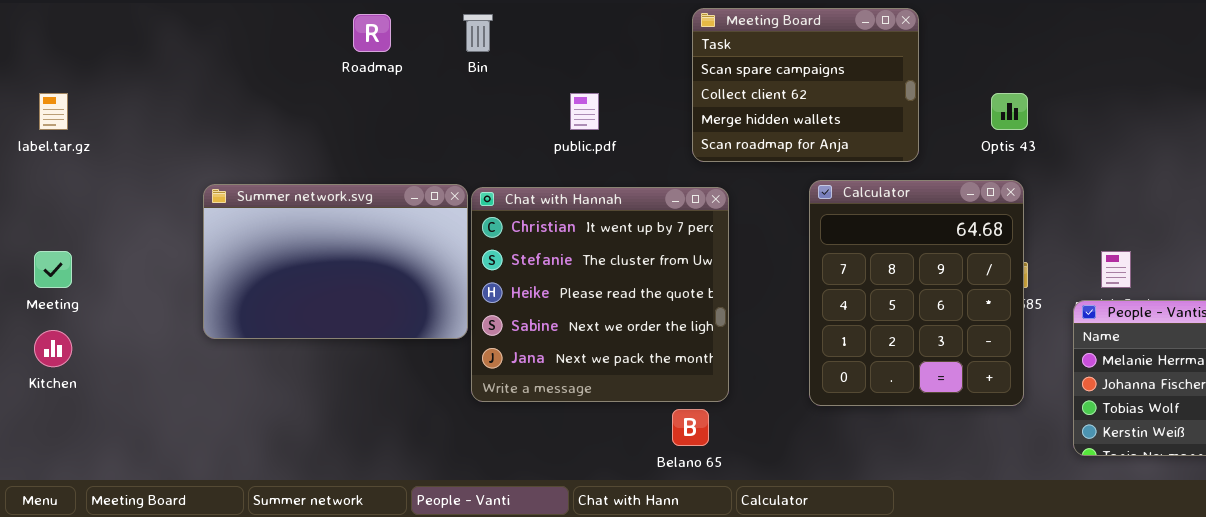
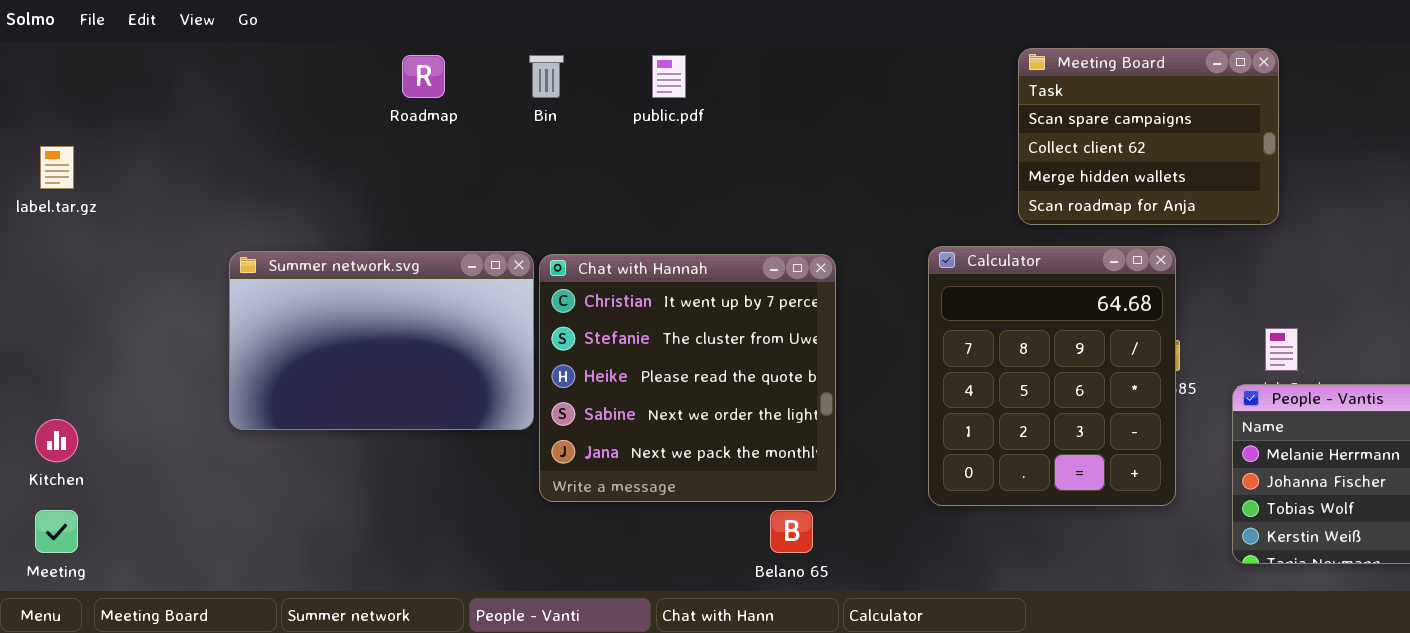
Meeting Board: [692,8,919,162] -> [1018,48,1279,225], moved
public.pdf: [570,93,599,130] -> [652,55,686,98], moved
Meeting: [34,251,72,288] -> [35,510,78,553], moved

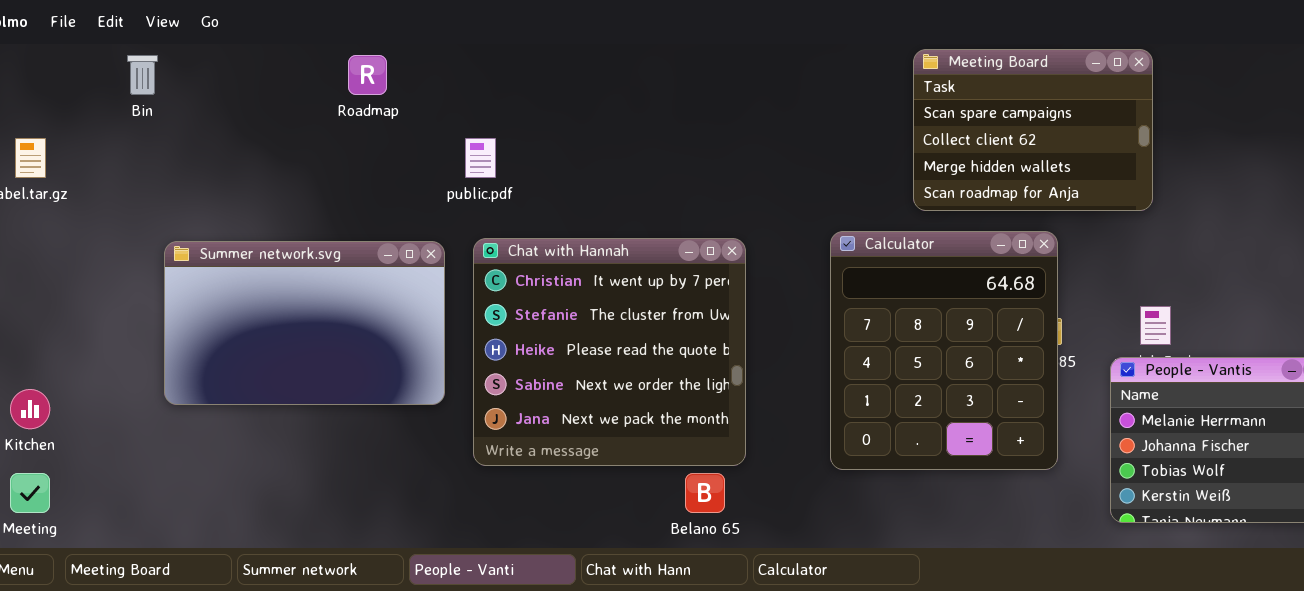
Bin: [529,55,564,98] -> [127,55,158,95], moved
public.pdf: [652,55,686,98] -> [465,138,496,178], moved
Summer network.svg: [229,251,534,430] -> [164,241,445,405], moved

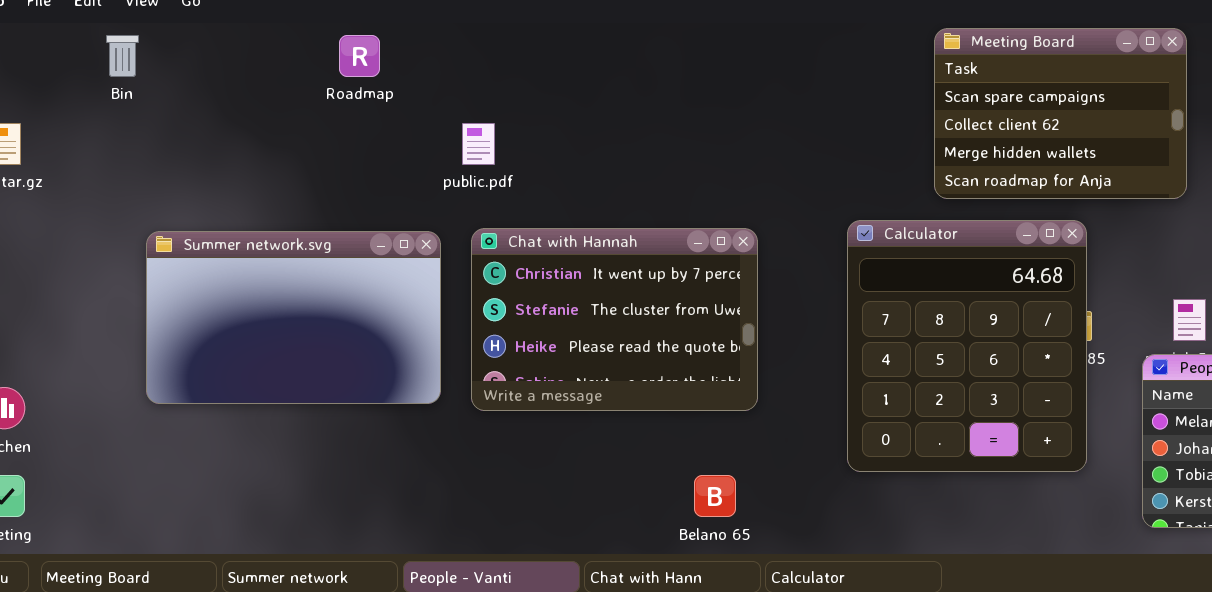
Chat with Hannah: [473,238,746,466] -> [471,228,758,411], resized

